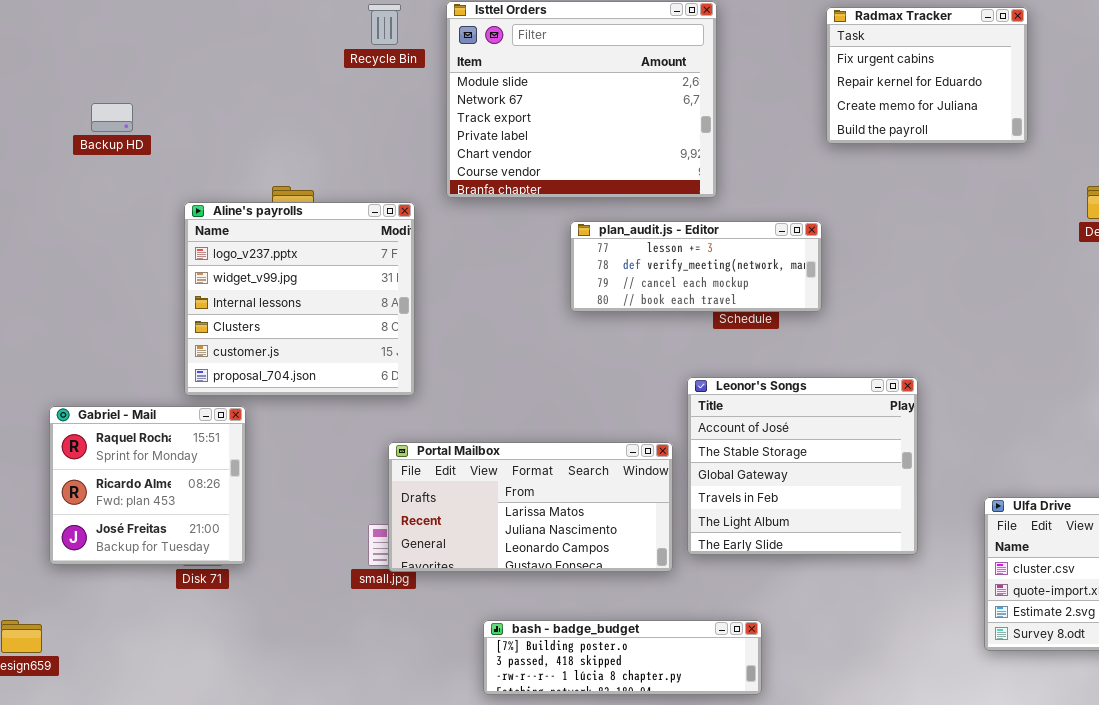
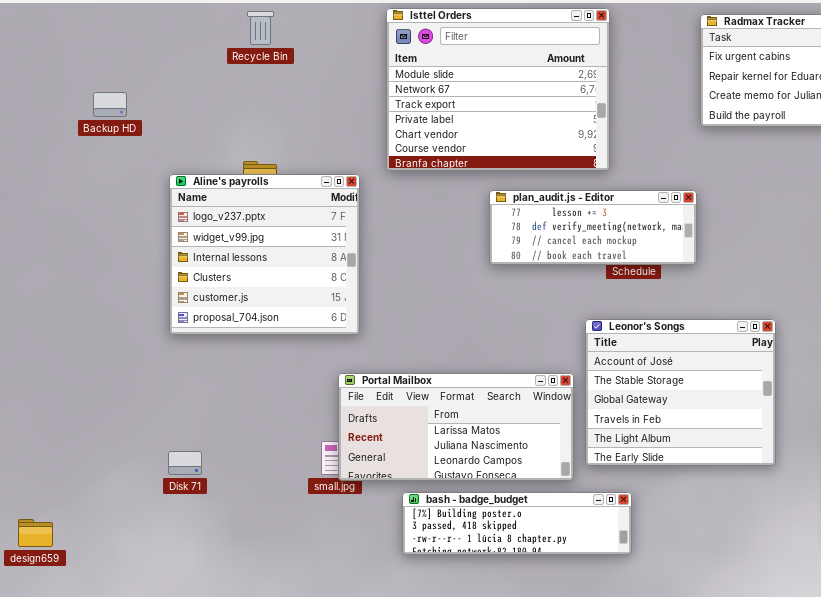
Recycle Bin: [368,4,401,45] -> [247,11,274,45], moved
Gabriel - Mail: [49,406,246,565] -> none, closed
bash - badge_budget: [483,620,762,695] -> [402,492,632,555], moved

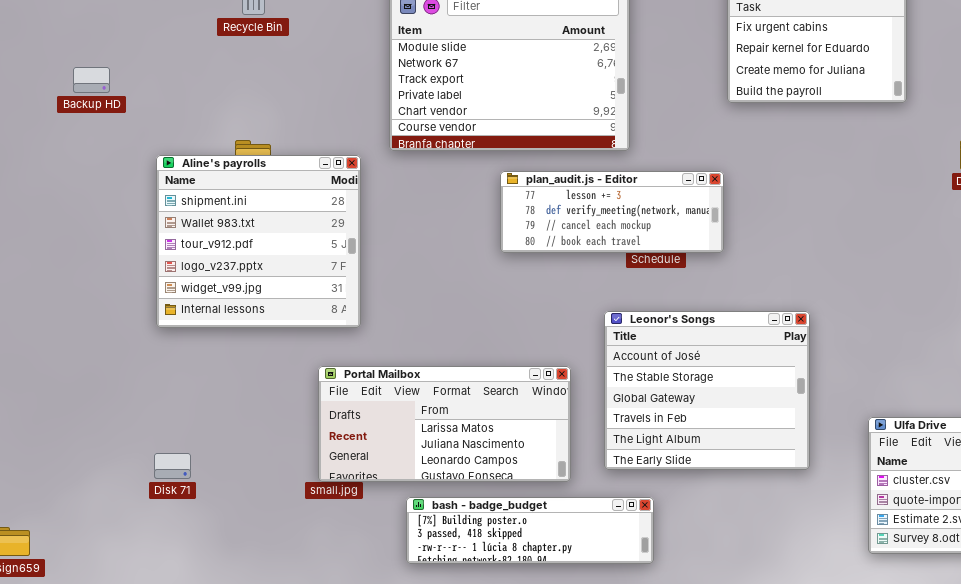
Aline's payrolls: [169,174,360,335] -> [156,155,361,328], scrolled up 3 rows
Portal Mailbox: [338,373,574,481] -> [318,366,571,482], moved

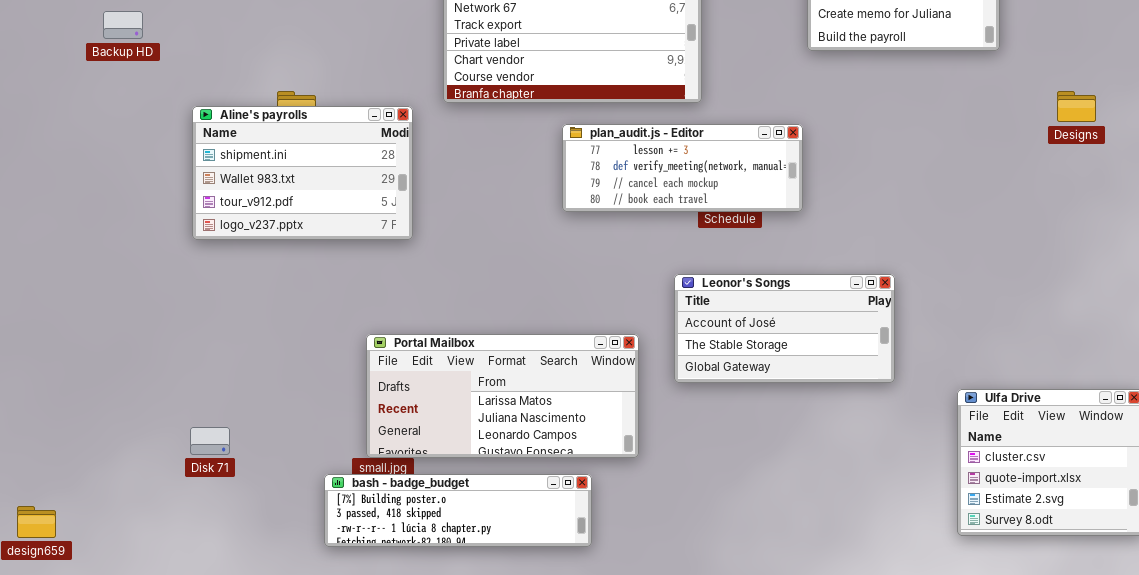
Aline's payrolls: [156,155,361,328] -> [192,106,413,240], resized
Leonor's Songs: [604,311,810,470] -> [674,274,895,383], resized
bash - badge_budget: [406,497,654,564] -> [324,474,592,547], moved

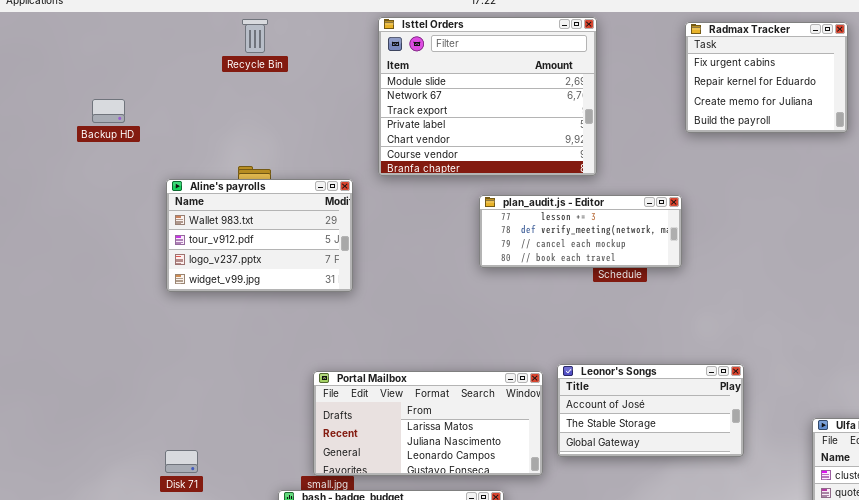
Aline's payrolls: [192,106,413,240] -> [166,179,353,292], scrolled down 1 row
Leonor's Songs: [674,274,895,383] -> [557,364,744,457], moved

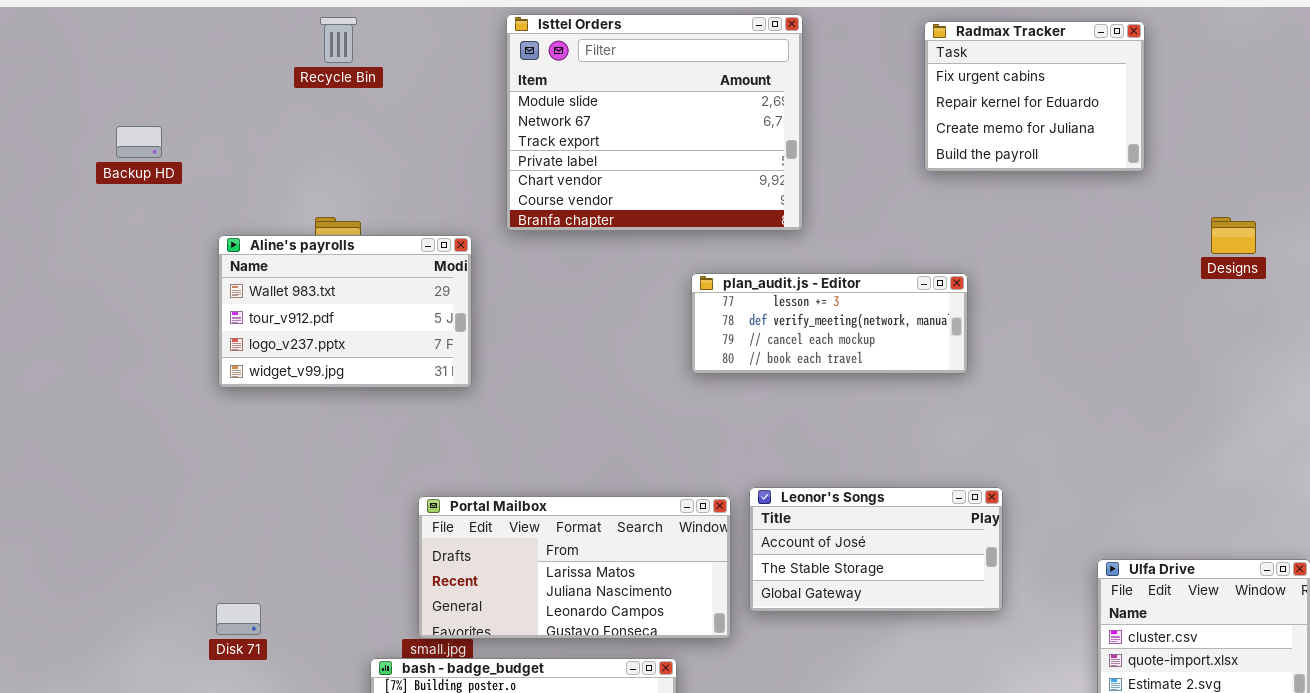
plan_audit.js - Editor: [479,195,682,268] -> [691,273,968,374], moved

